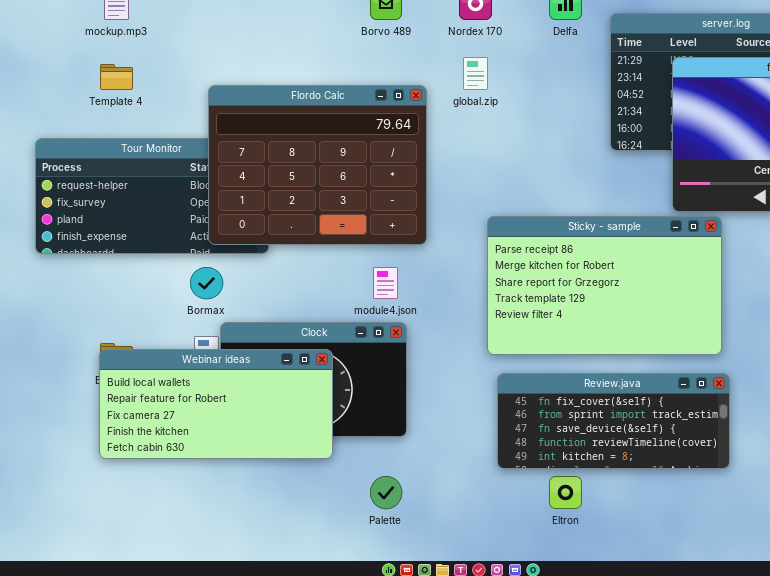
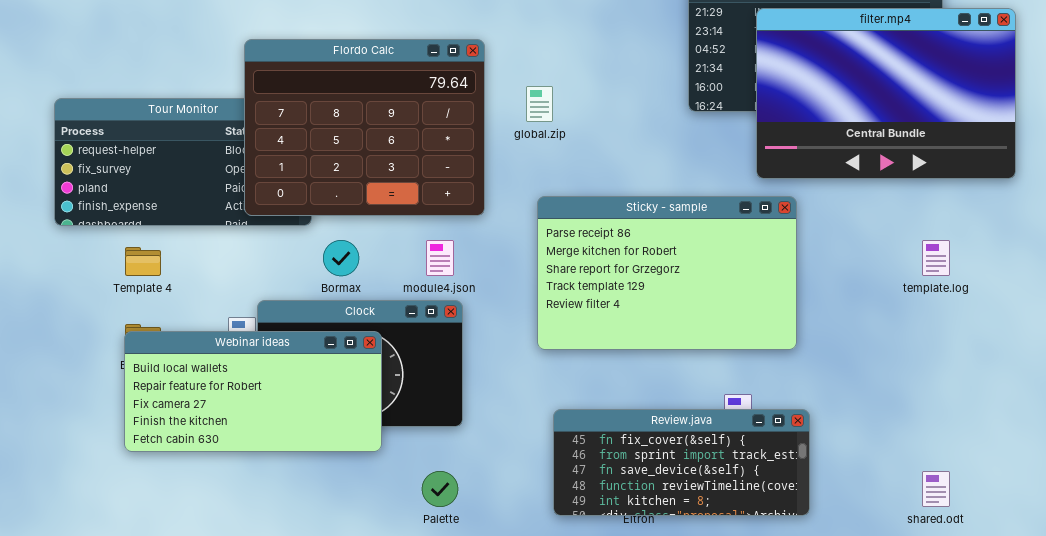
global.zip: [463,57,488,90] -> [526,86,553,122], moved
Template 4: [100,64,133,90] -> [125,247,161,276], moved
Sticky - sample: [487,216,722,355] -> [537,196,797,350], moved
Bormax: [190,267,223,299] -> [323,240,359,276], moved
Review.java: [497,373,730,469] -> [553,409,810,516], moved

